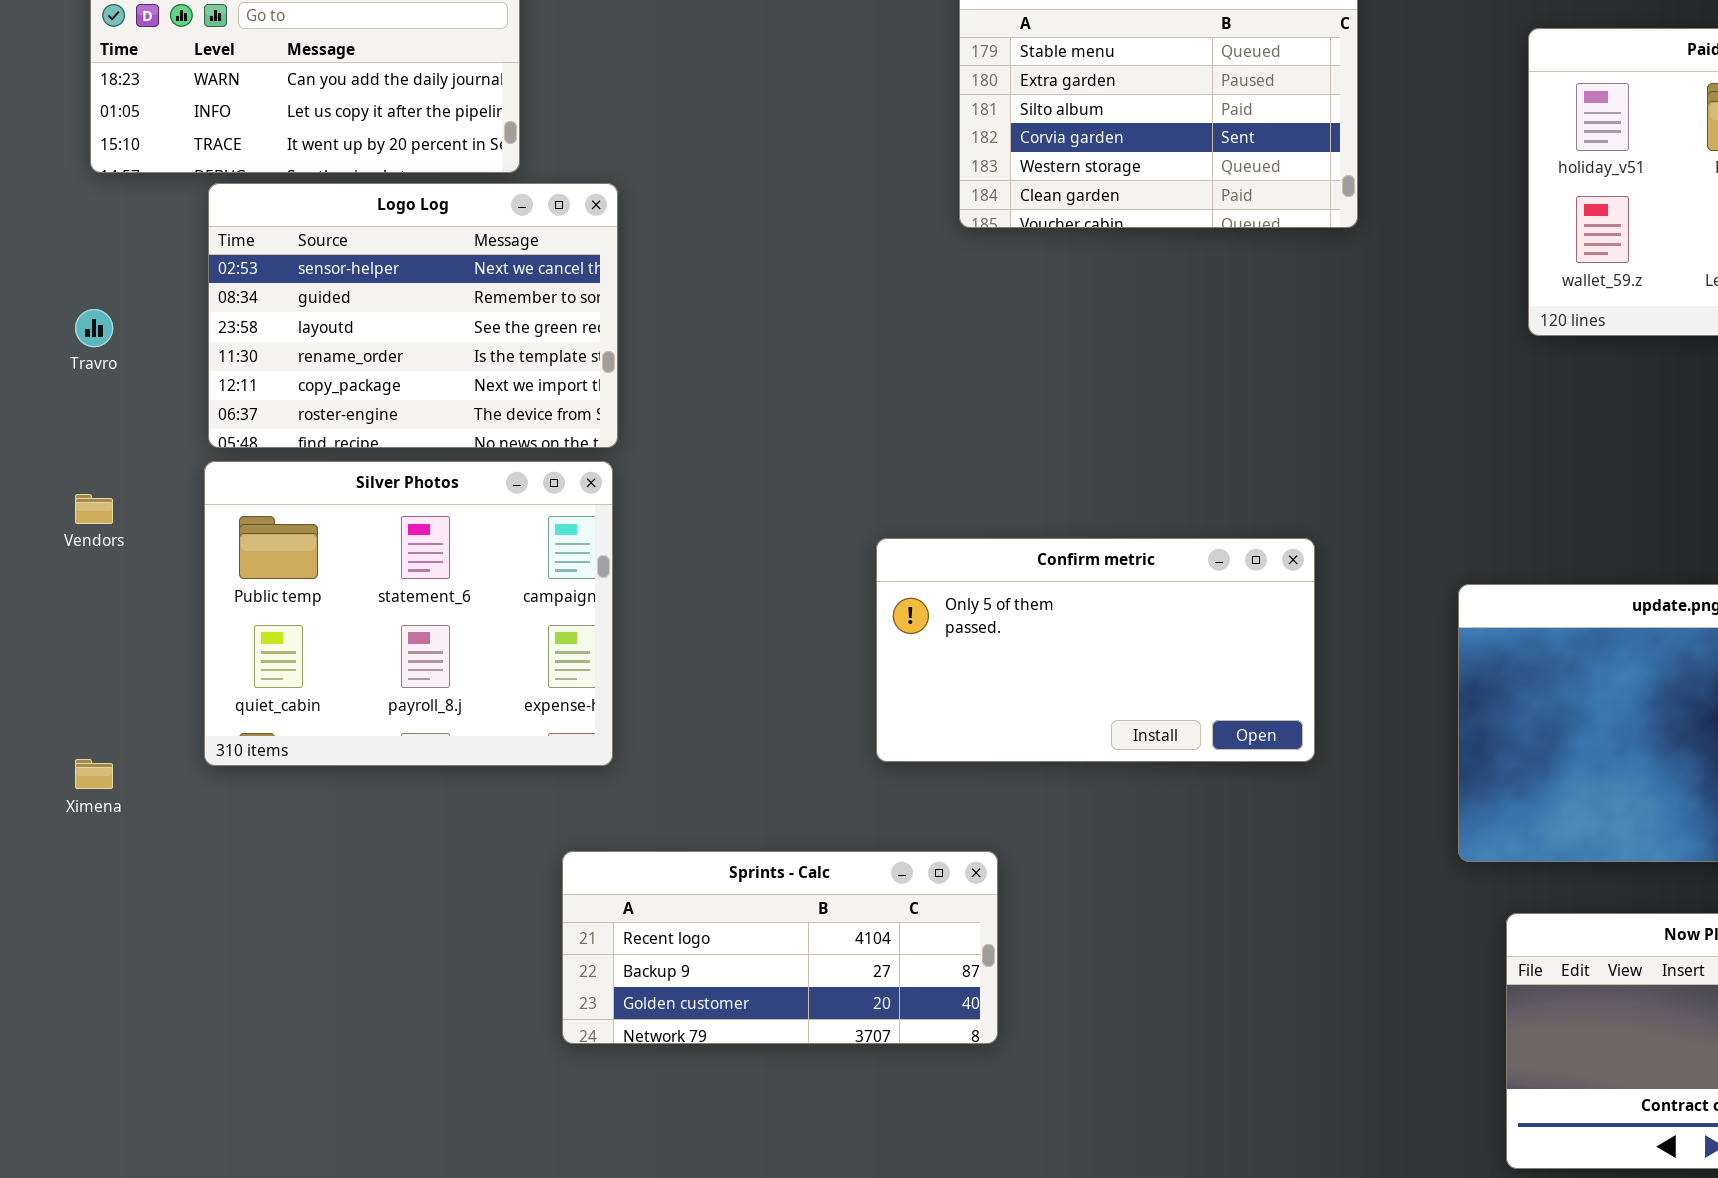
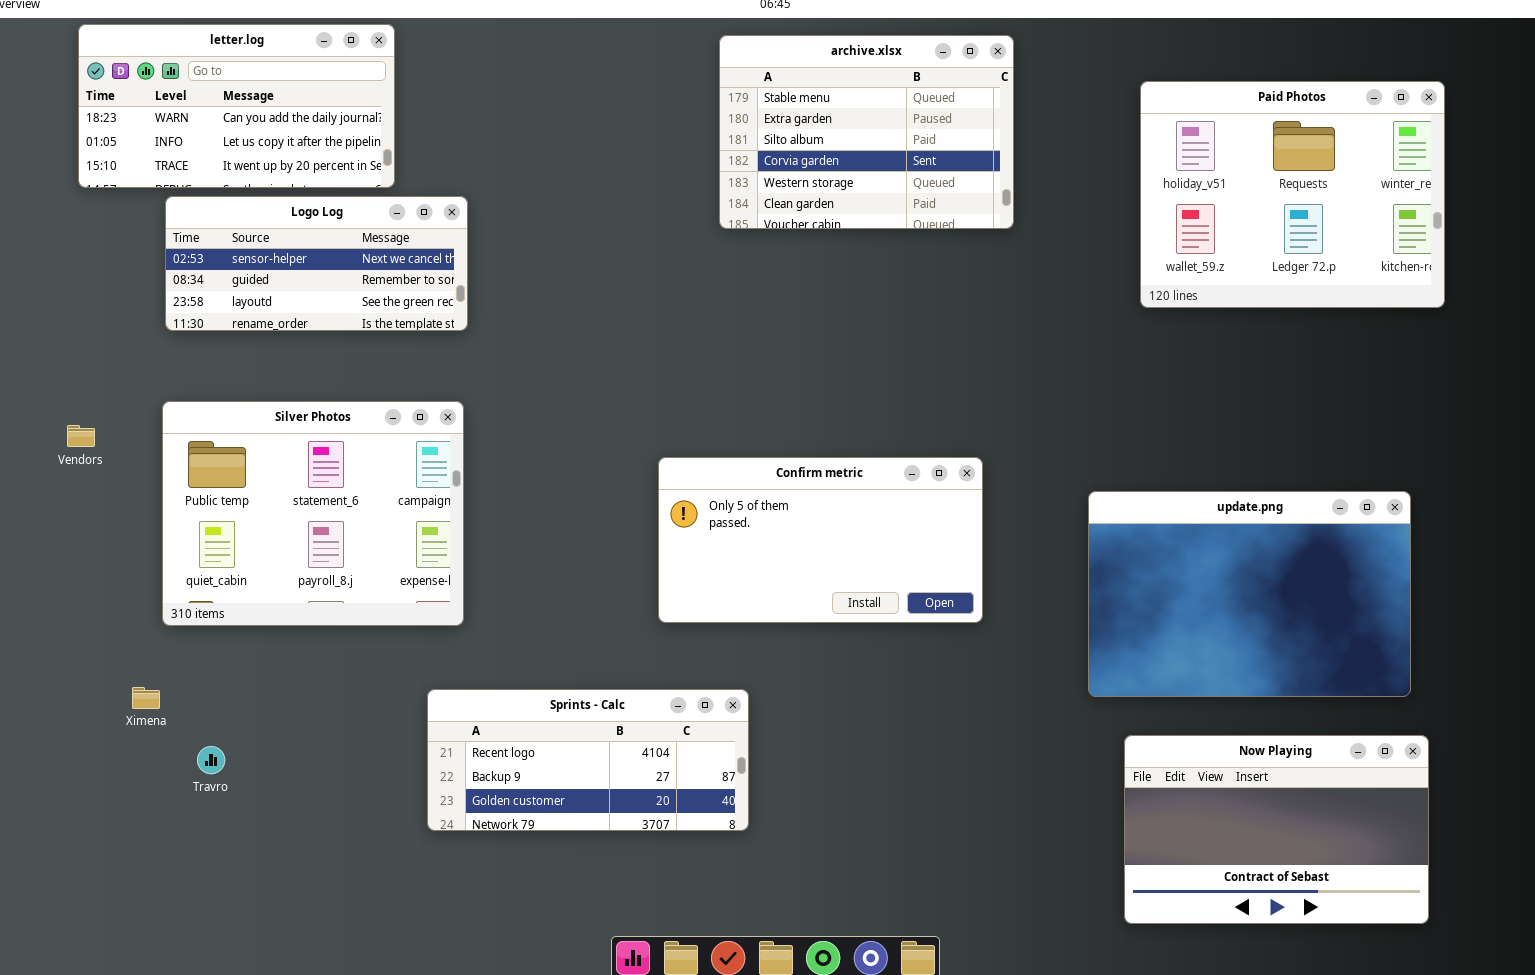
Logo Log: [208,183,618,448] -> [165,196,468,331], resized
Travro: [75,309,113,347] -> [197,746,225,774], moved
Ximena: [75,759,113,789] -> [132,687,160,709], moved

